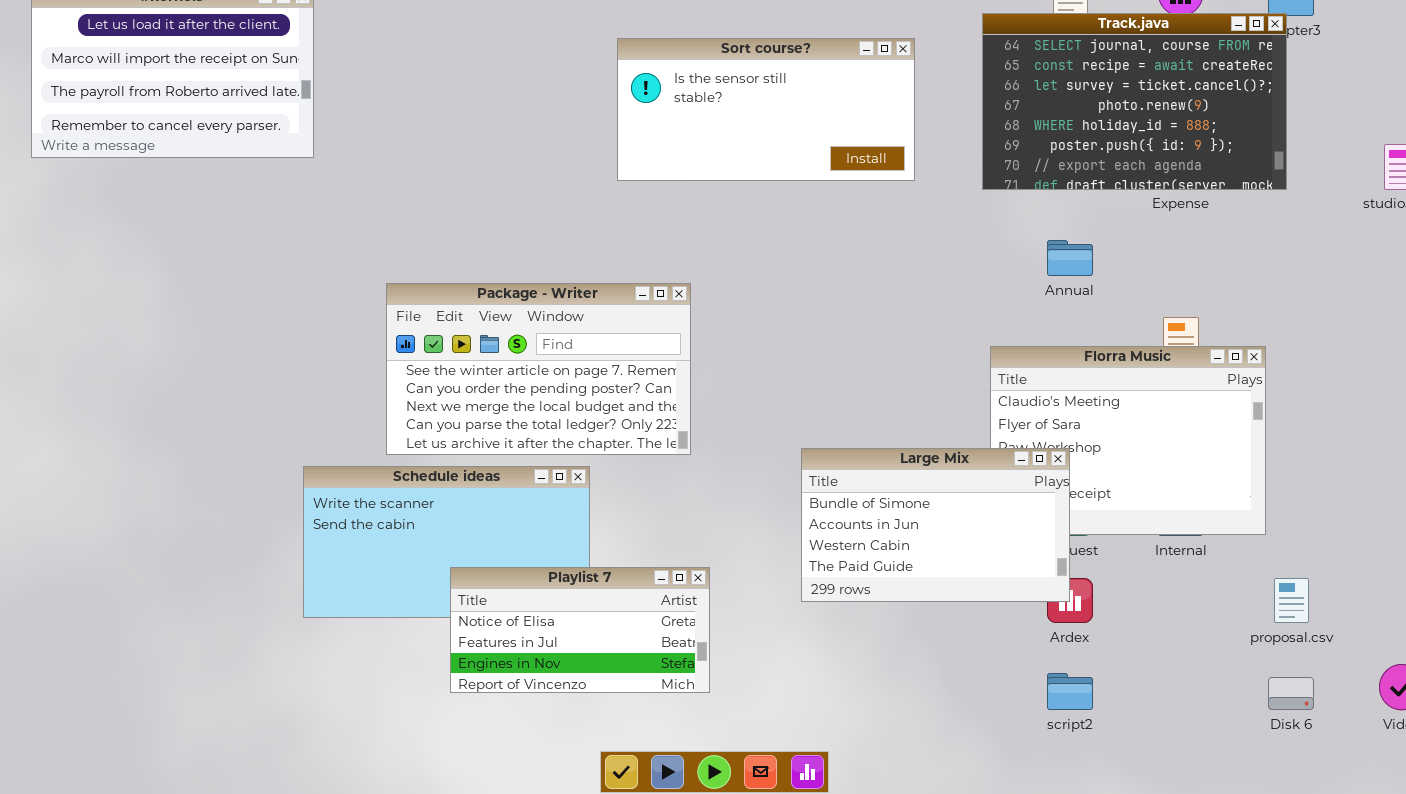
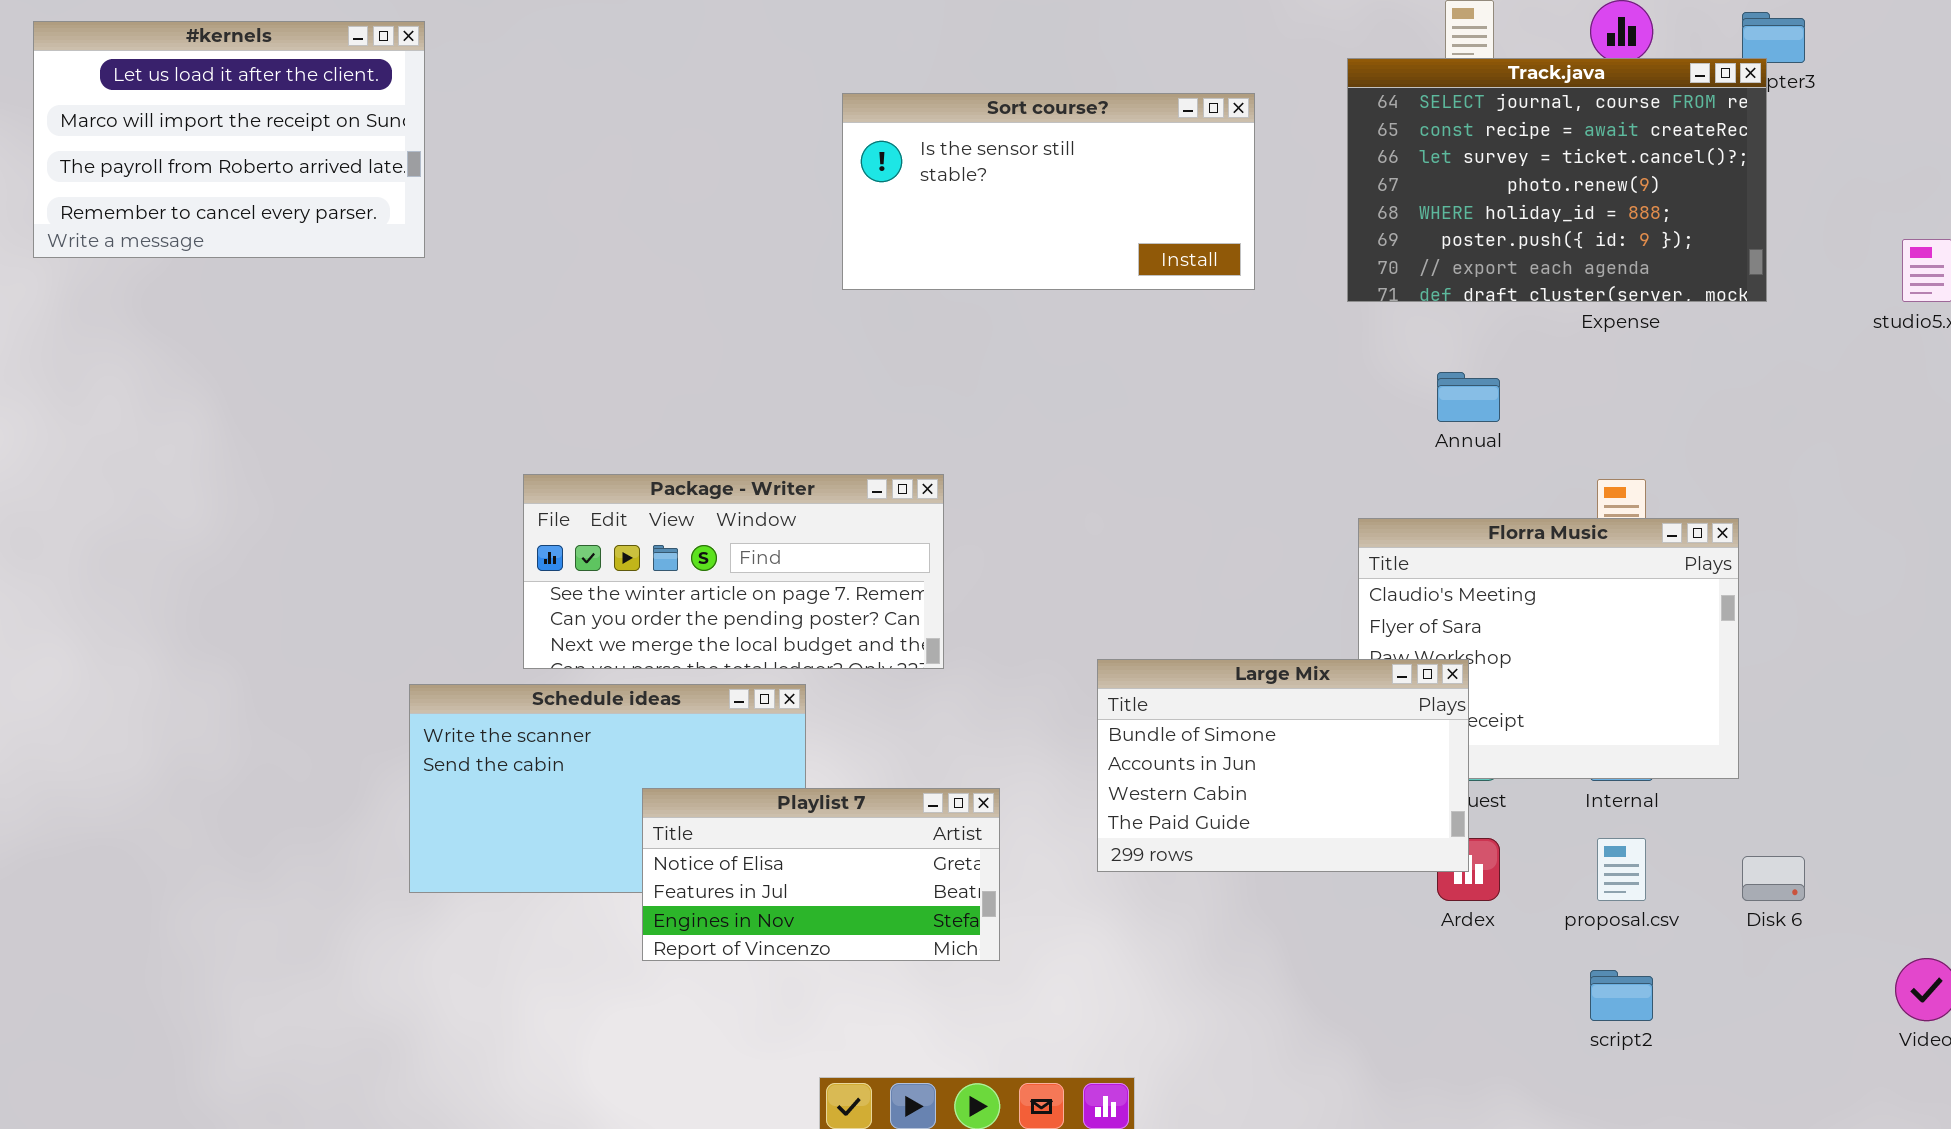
Package - Writer: [386,283,691,455] -> [523,474,944,669], resized
Playlist 7: [450,567,710,693] -> [642,788,1000,961], moved
proposal.csv: [1274,578,1309,623] -> [1597,838,1646,901], moved
script2: [1047,673,1093,710] -> [1590,970,1653,1021], moved
Disk 6: [1268,677,1314,710] -> [1742,856,1805,901], moved

